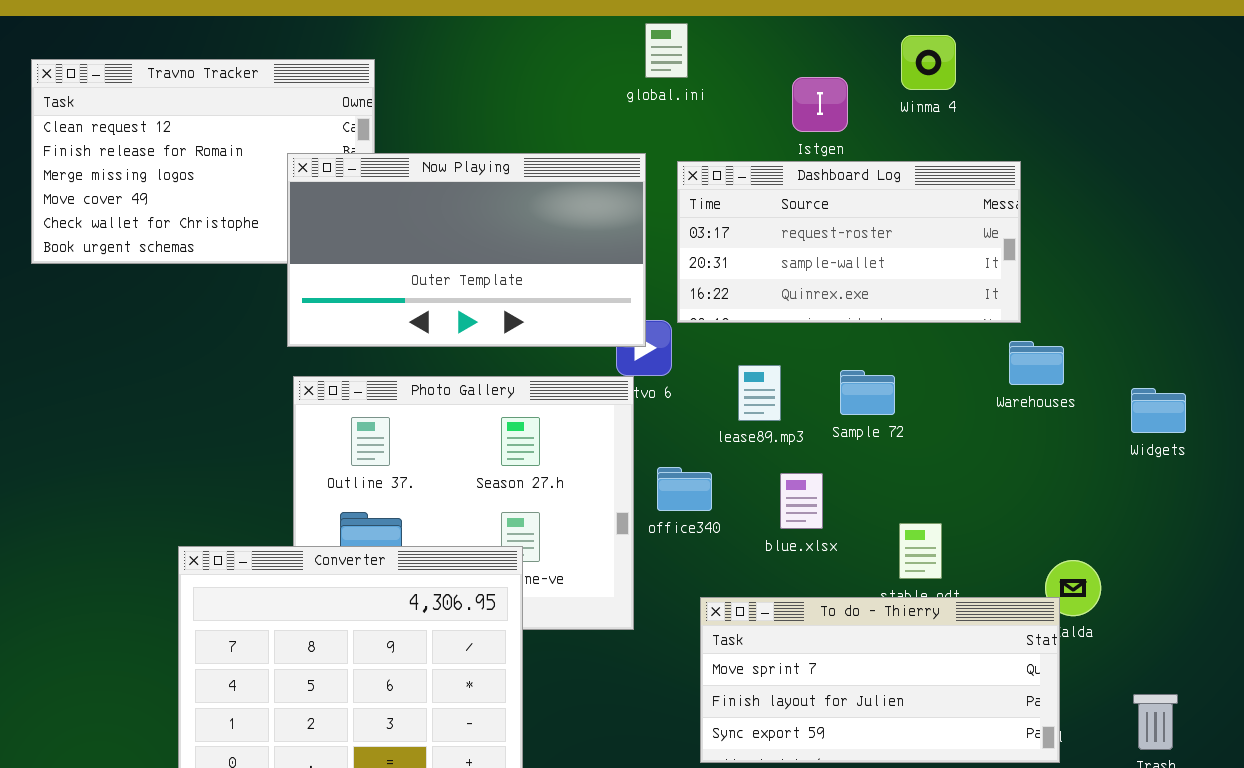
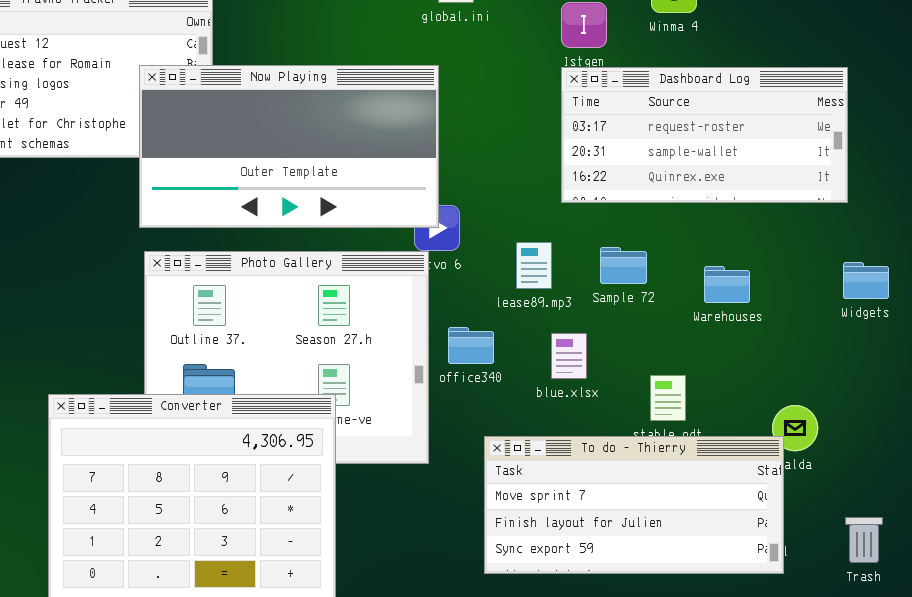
Dashboard Log: [677,161,1021,323] -> [561,67,848,203], moved
Warehouses: [1009,341,1064,385] -> [704,266,750,303], moved

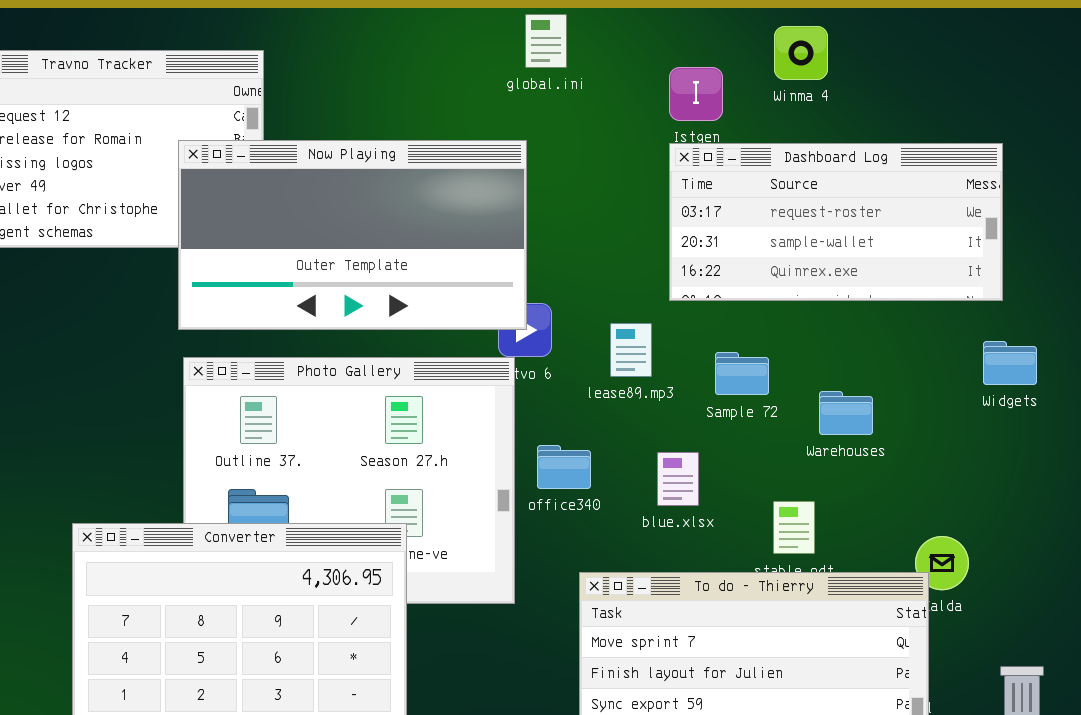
lease89.mp3: [516,242,552,289] -> [610,323,652,377], moved
Widgets: [843,262,889,299] -> [983,341,1037,385], moved
Warehouses: [704,266,750,303] -> [819,391,873,435], moved

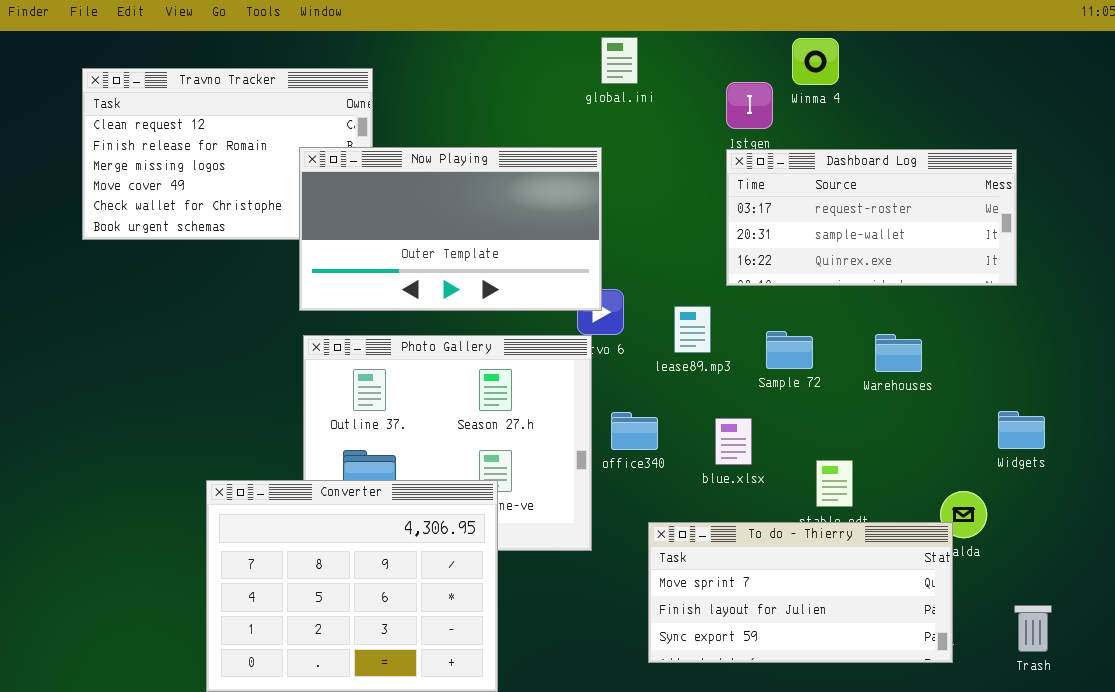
Winma 4: [774,26,828,80] -> [792,38,839,85], moved
Widgets: [983,341,1037,385] -> [998,411,1045,449], moved
Warehouses: [819,391,873,435] -> [875,334,922,372], moved

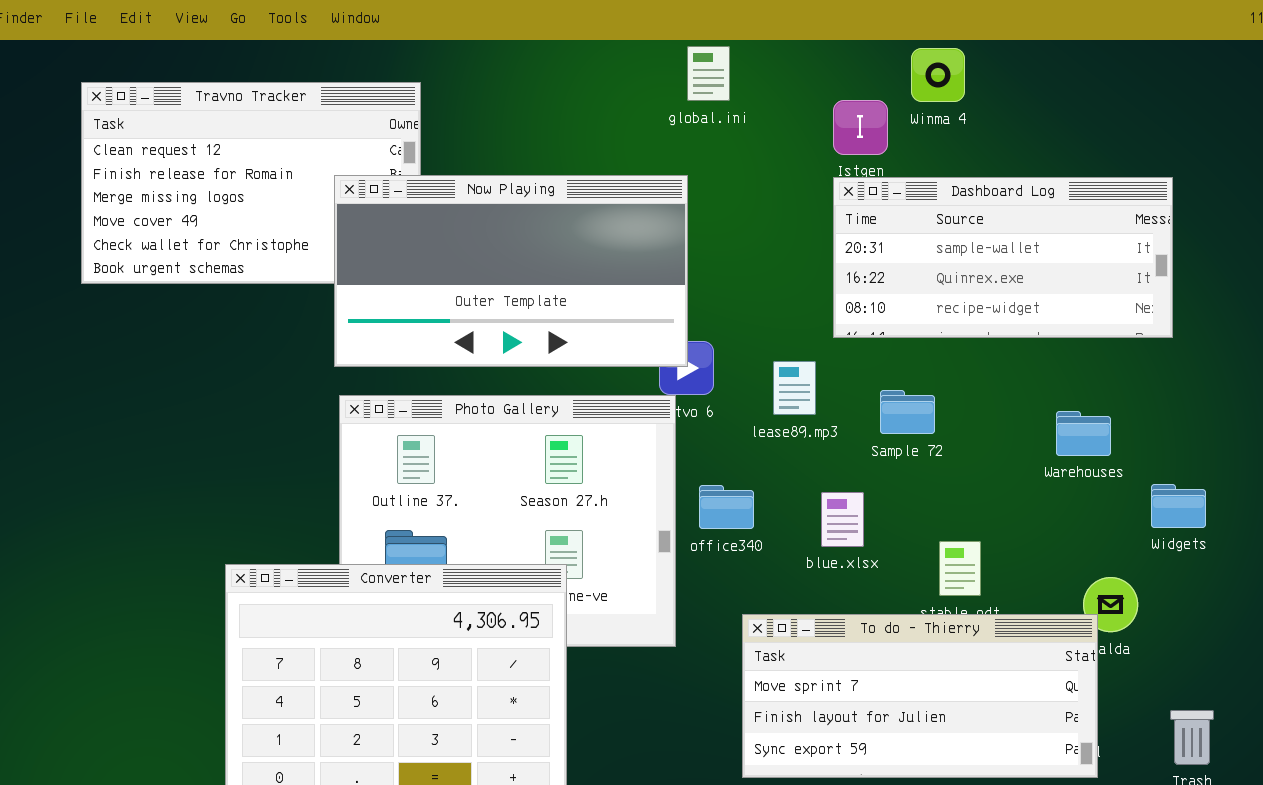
Dashboard Log: [726,149,1017,286] -> [833,177,1173,338], scrolled down 1 row
Warehouses: [875,334,922,372] -> [1056,411,1111,456], moved

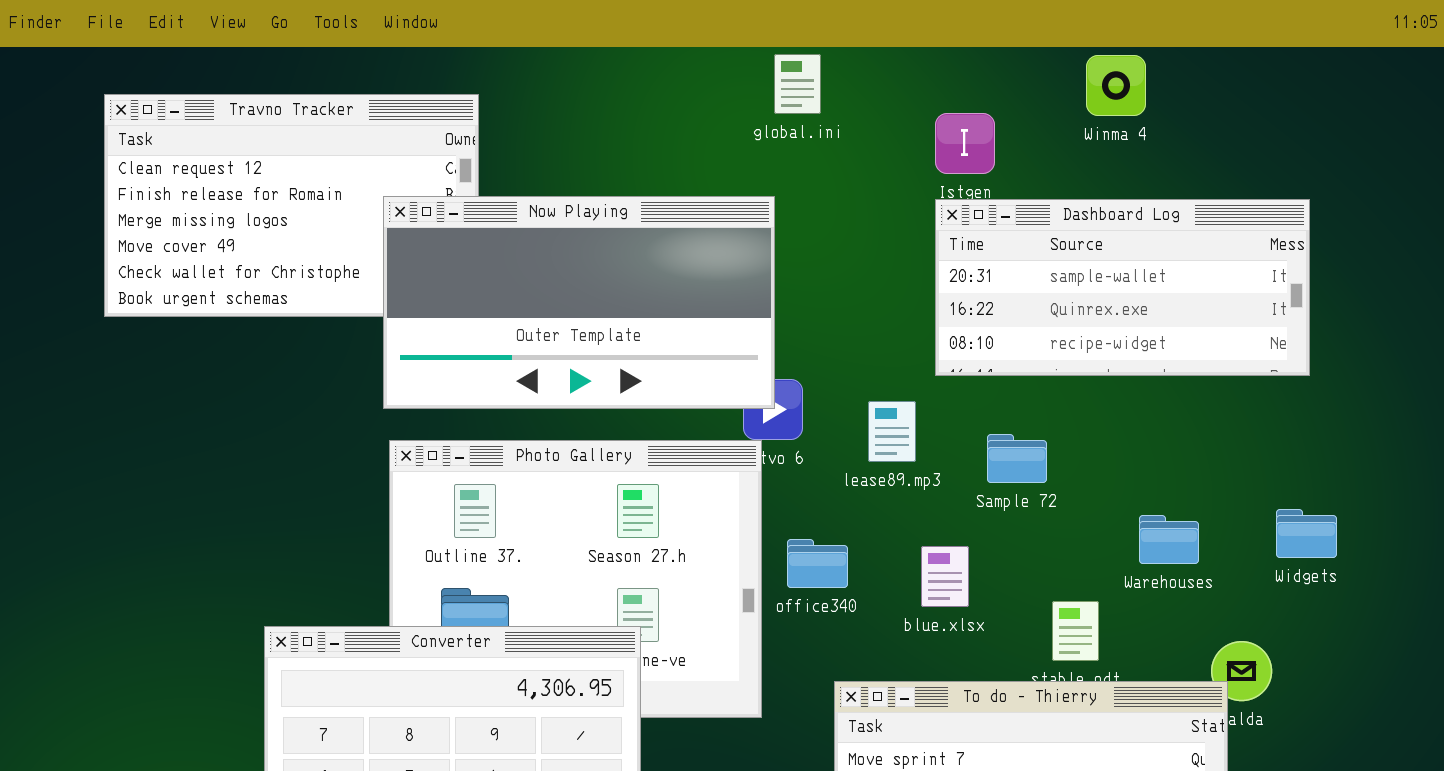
Winma 4: [911,48,965,102] -> [1086,55,1146,116], moved
Warehouses: [1056,411,1111,456] -> [1139,515,1199,564], moved
Widgets: [1151,484,1206,528] -> [1276,509,1337,558], moved

